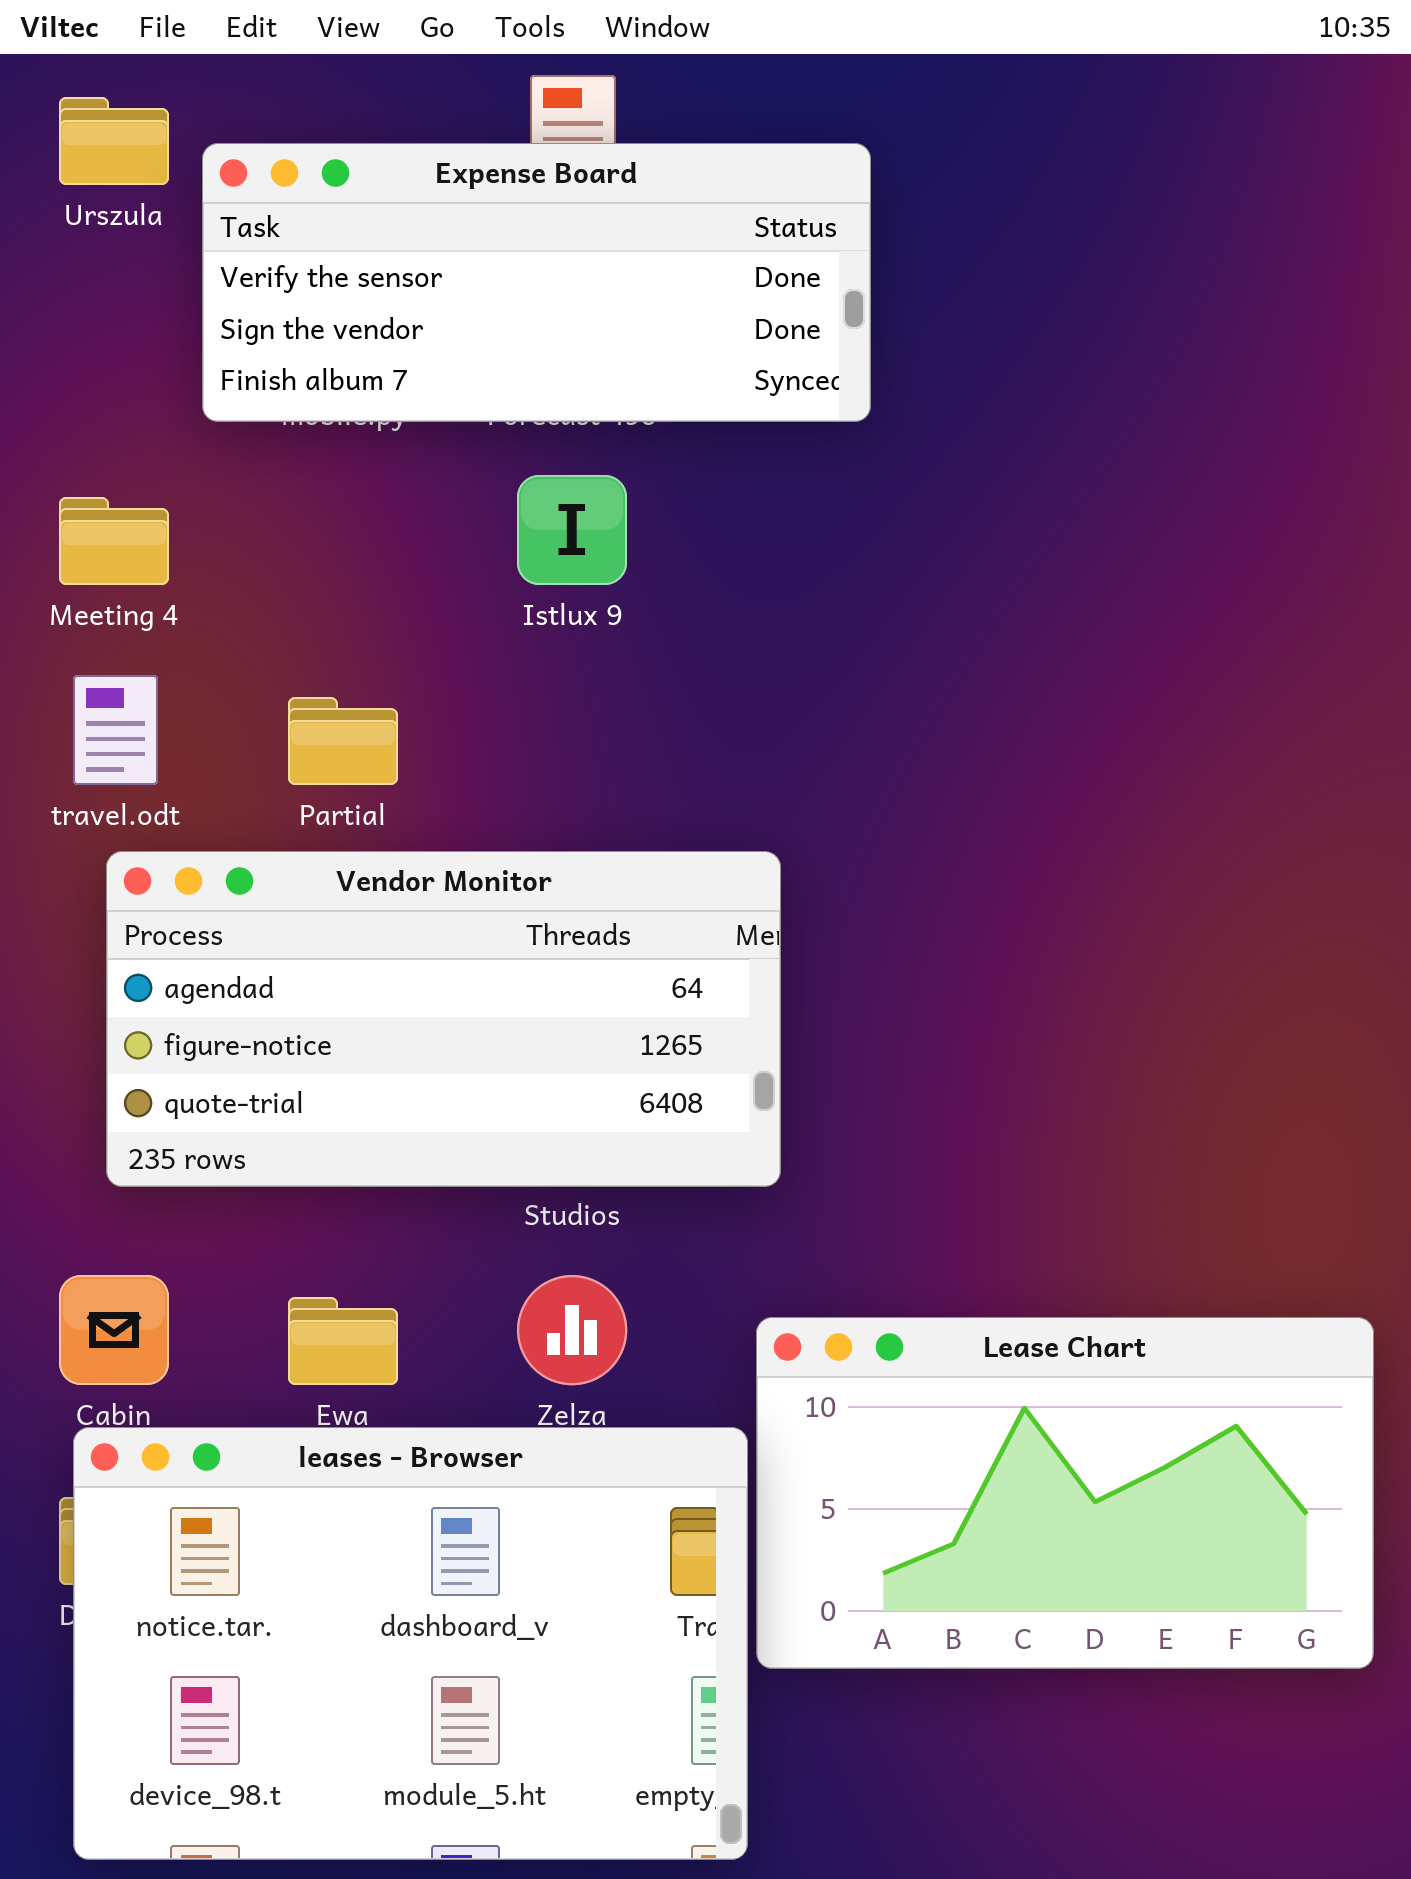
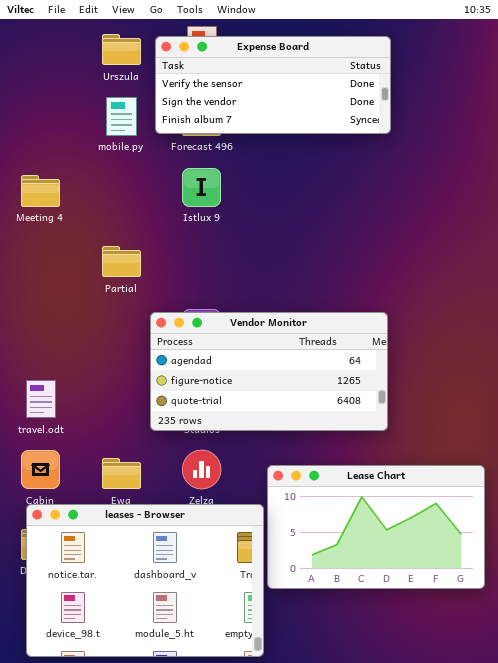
Urszula: [59,97,169,185] -> [102,34,141,65], moved
Expense Board: [202,143,871,422] -> [155,36,391,134], moved
travel.odt: [73,675,158,785] -> [26,380,56,418], moved
Vendor Monitor: [106,851,781,1187] -> [150,312,388,431], moved

